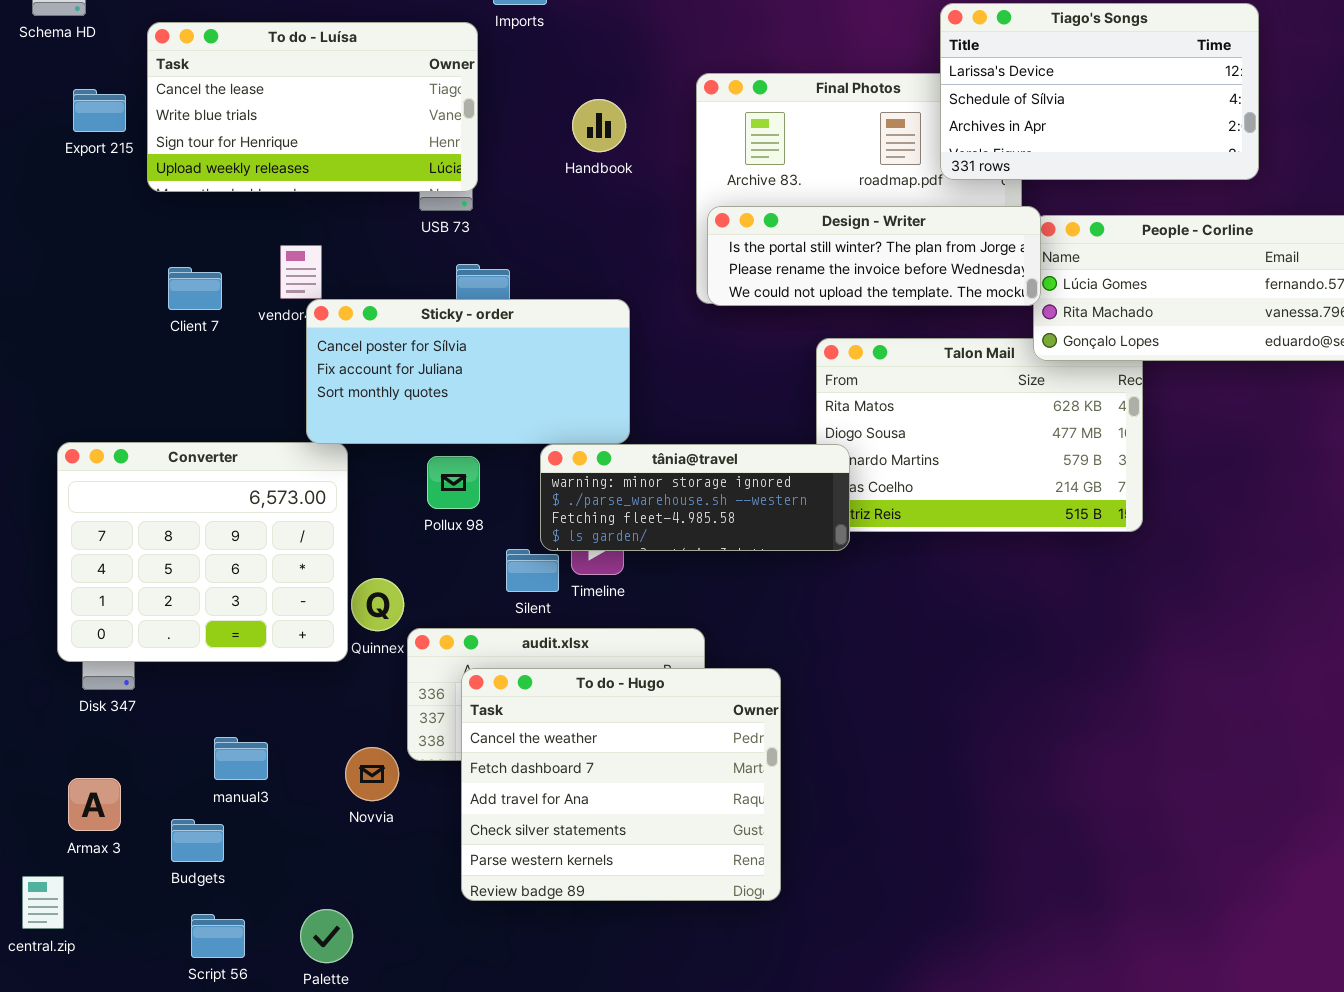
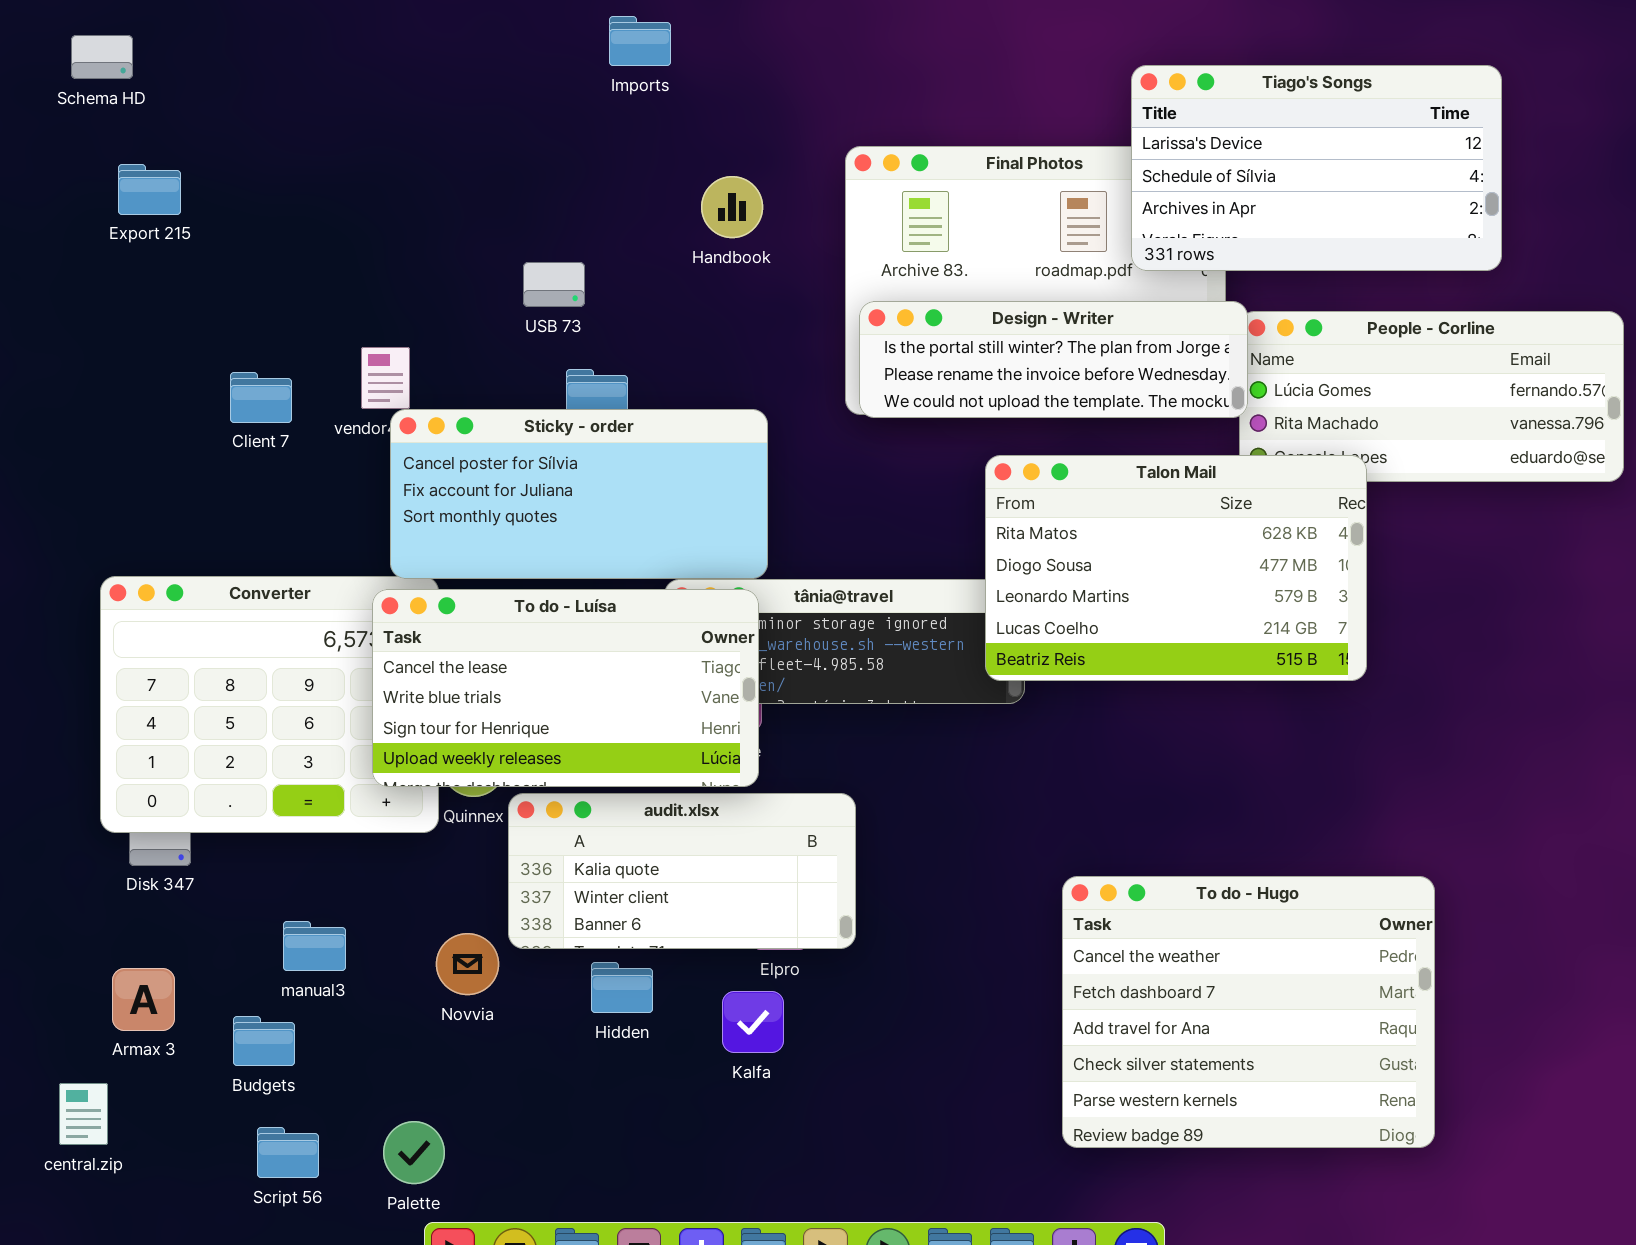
To do - Luísa: [147,22,478,192] -> [372,589,759,787], moved
Talon Mail: [816,338,1143,532] -> [985,455,1367,681], raised
To do - Hugo: [461,668,781,901] -> [1062,876,1435,1148], moved

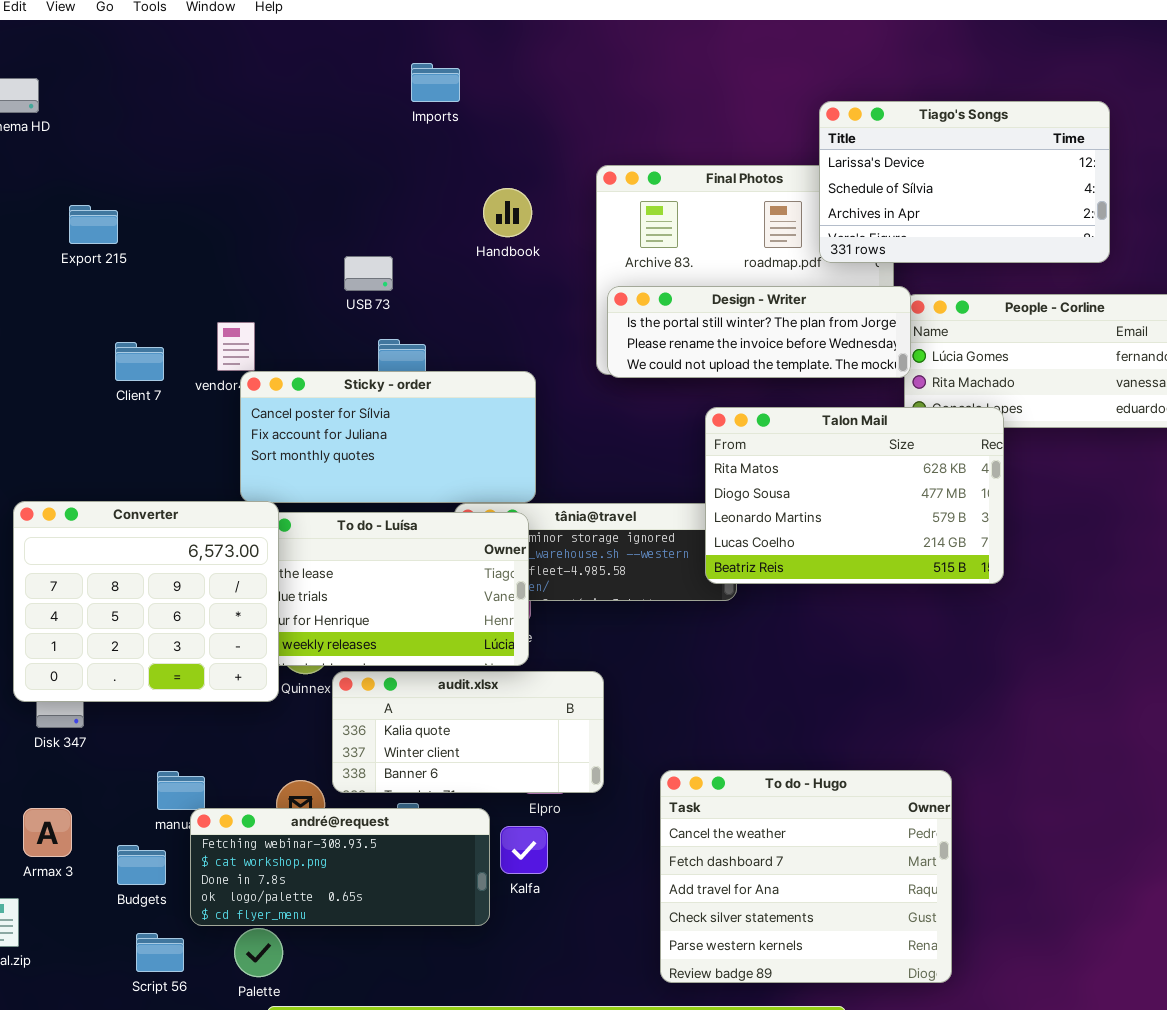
Export 215: [118,164,181,215] -> [69,205,118,244], moved
Converter: [100,576,439,833] -> [13,501,279,702], raised
To do - Hugo: [1062,876,1435,1148] -> [660,770,952,983], moved
andré@request: none -> [190,808,490,926], opened

